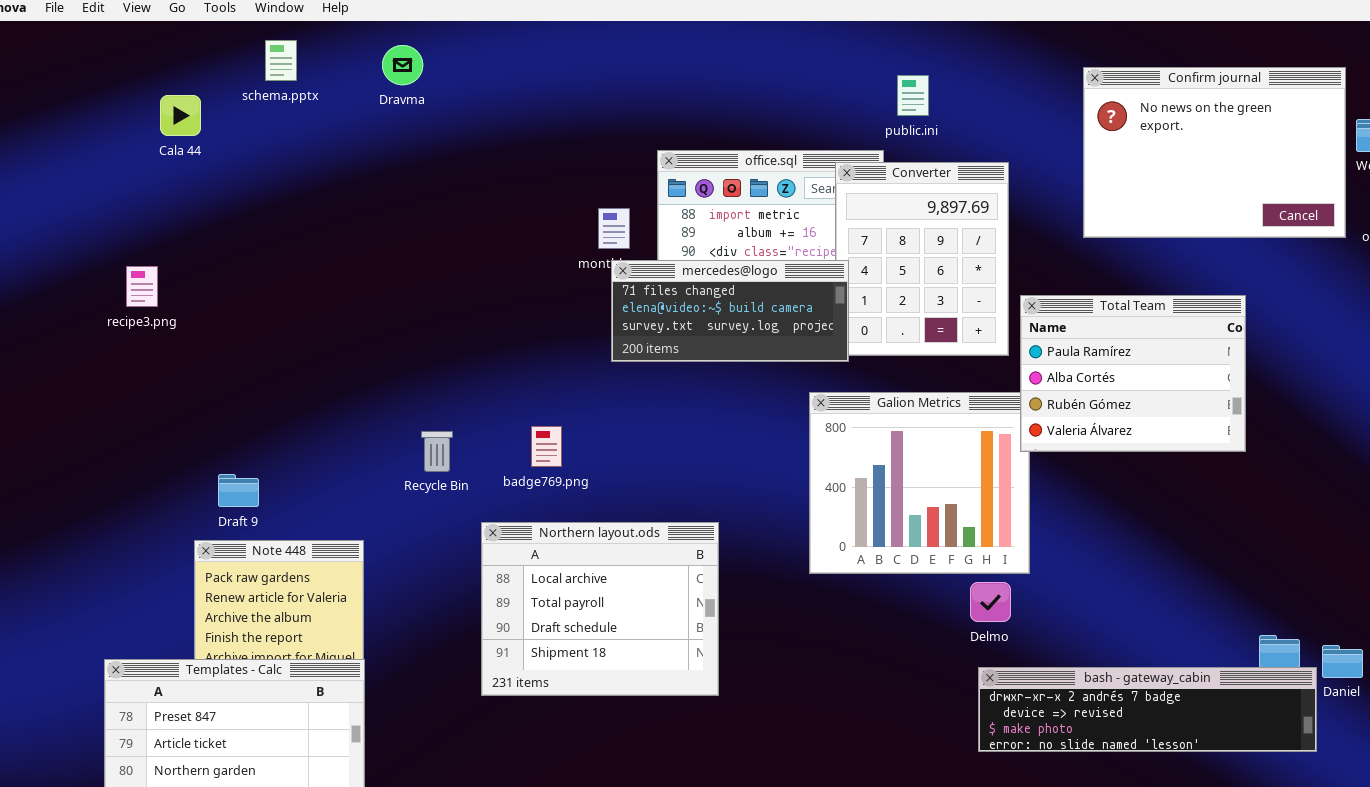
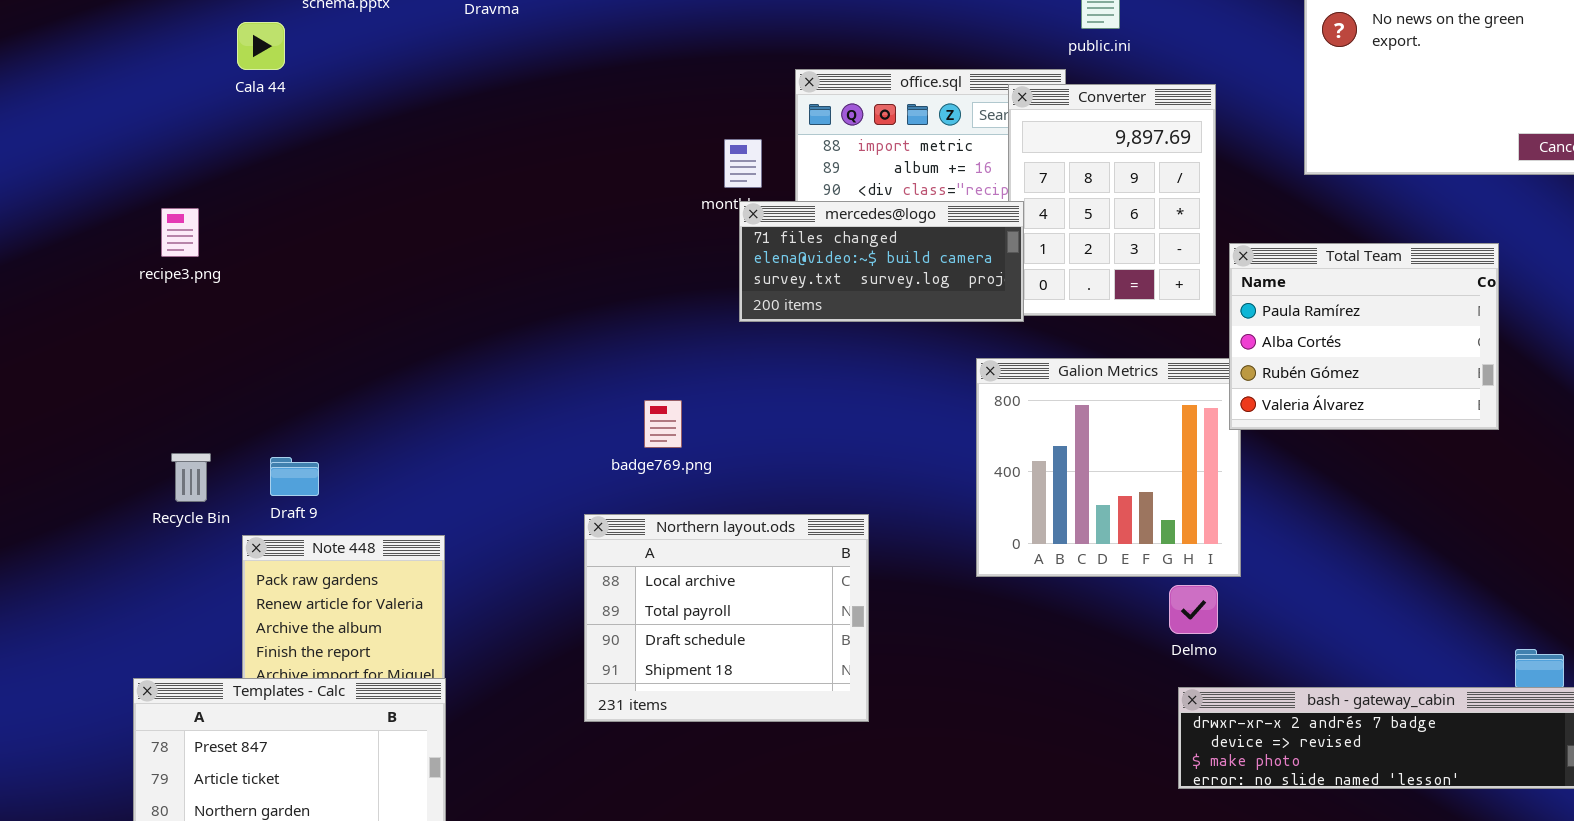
Cala 44: [160,95,201,136] -> [237,22,285,70], moved
Recycle Bin: [421,431,453,472] -> [171,453,211,502], moved

